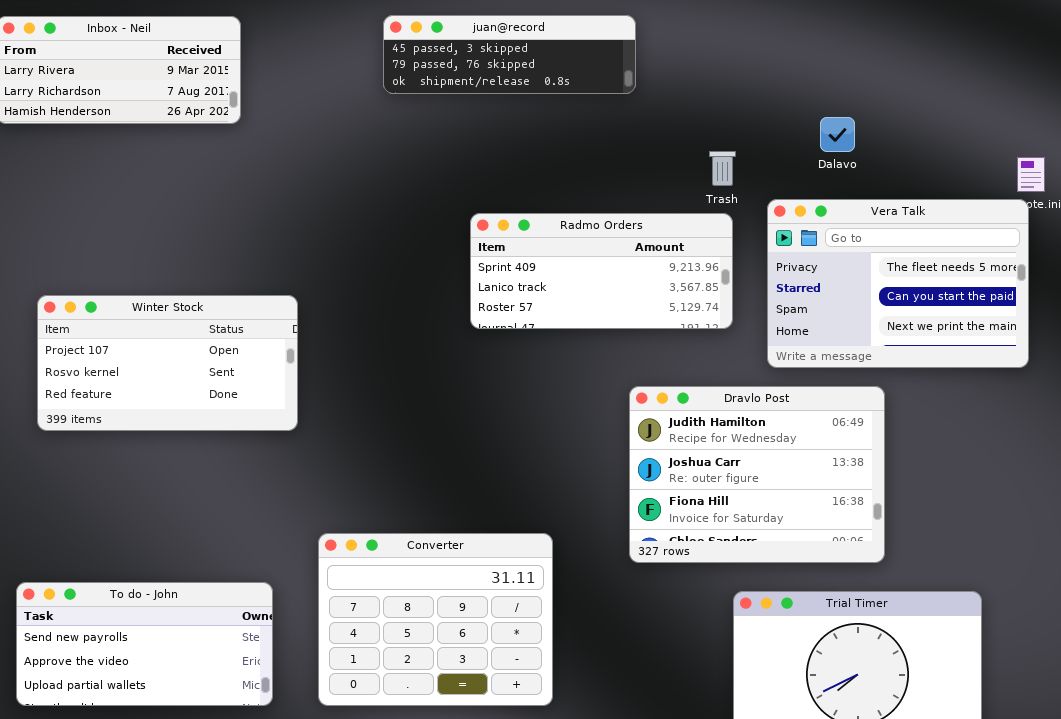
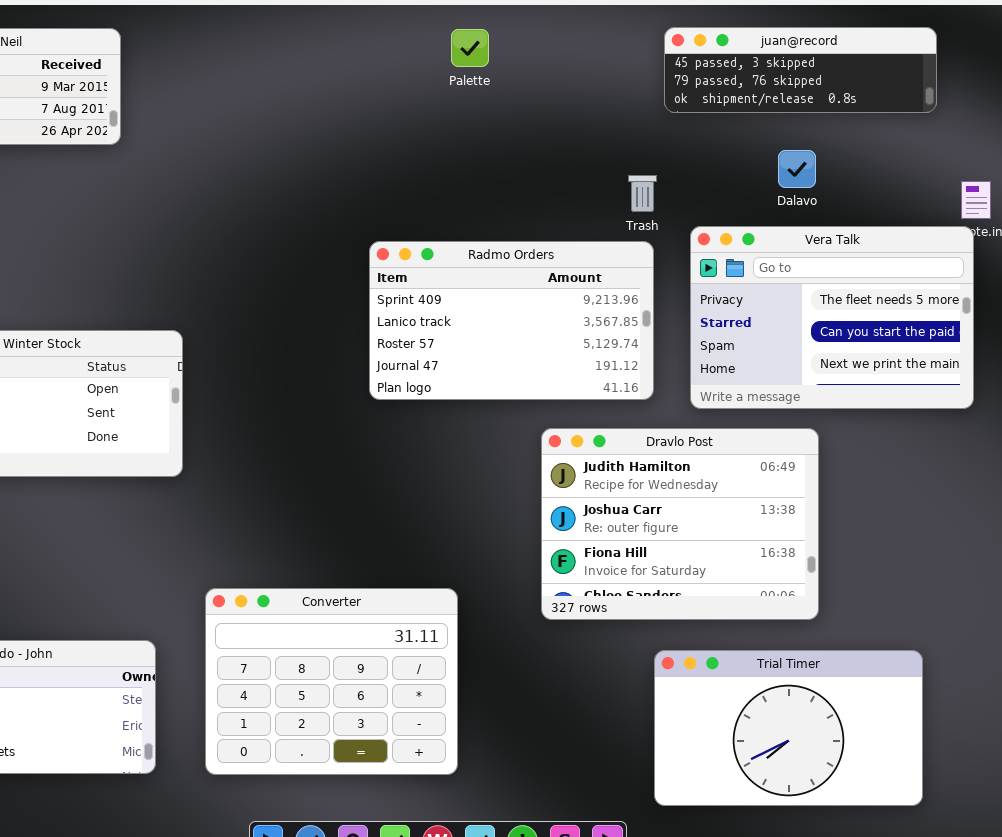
juan@record: [383,15,636,94] -> [664,27,937,113], moved
Dalavo: [820,117,855,152] -> [778,150,816,188], moved
Radmo Orders: [470,213,733,329] -> [369,241,654,400], resized

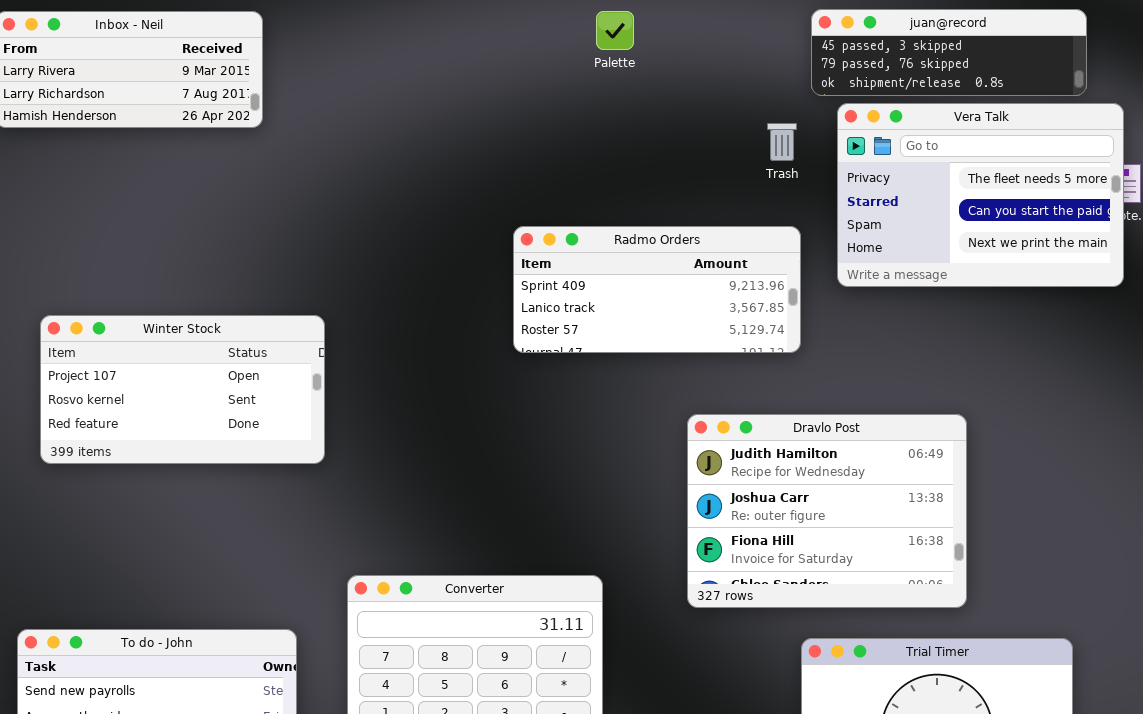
Trash: [628,175,657,212] -> [767,123,797,161], moved
Vera Talk: [690,226,974,409] -> [837,103,1124,287], moved
Radmo Orders: [369,241,654,400] -> [513,226,801,353], resized

